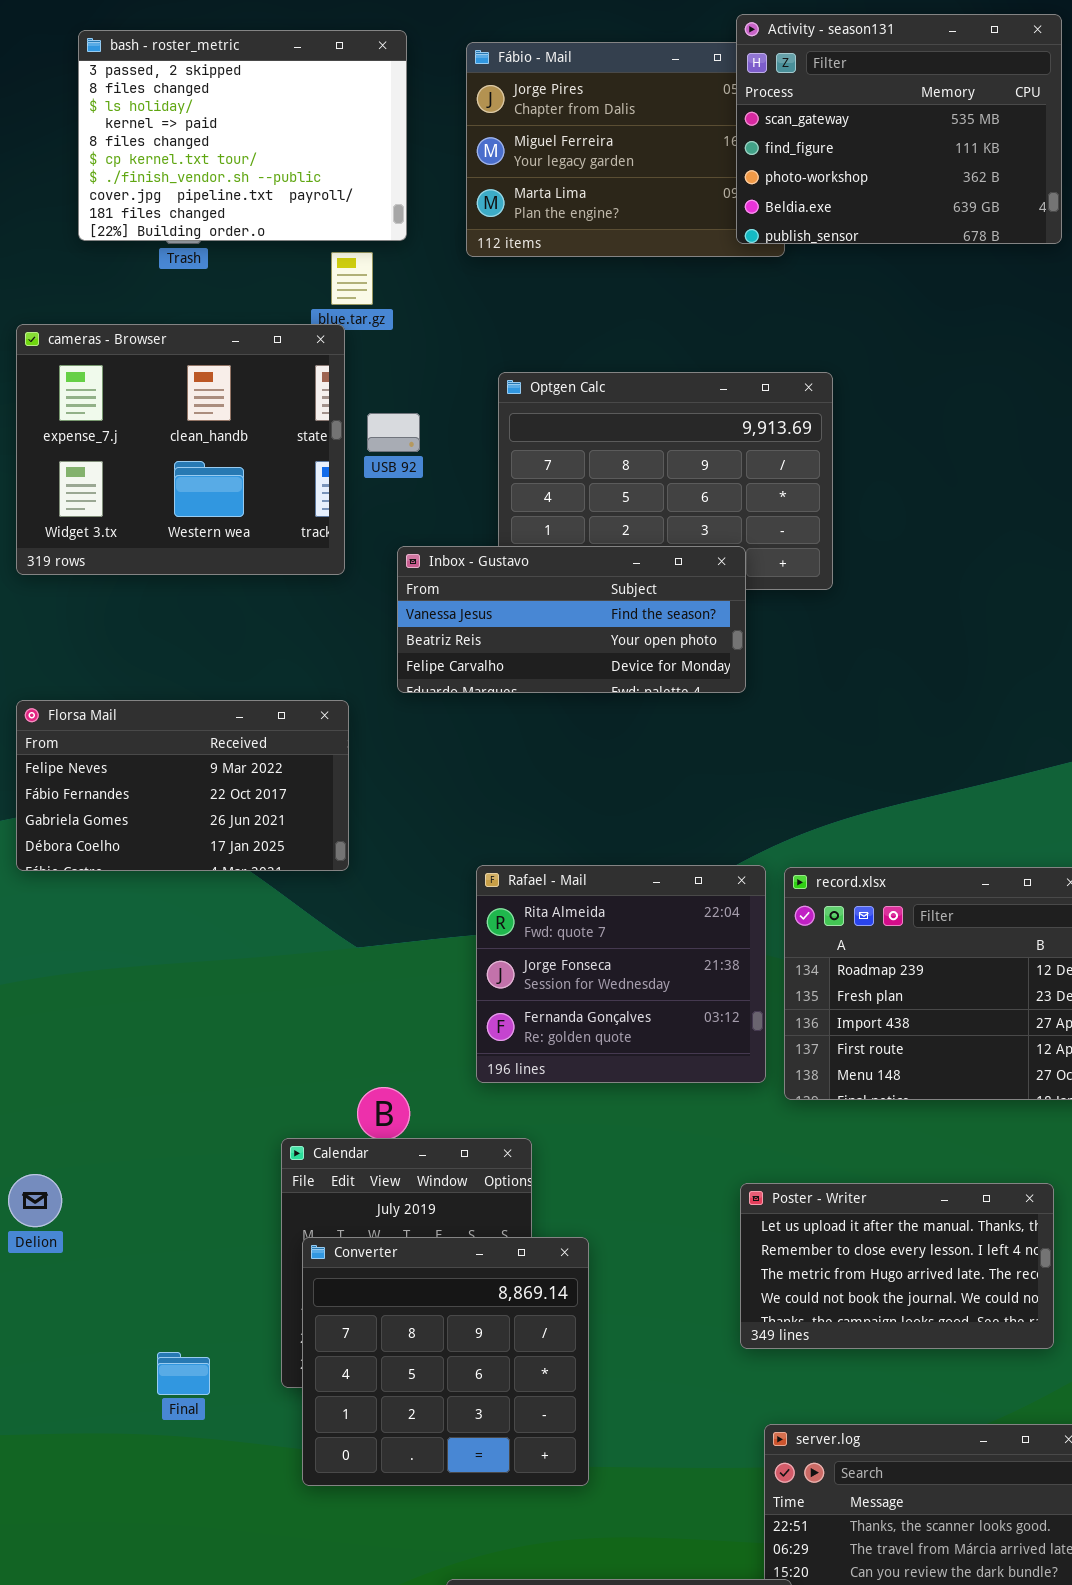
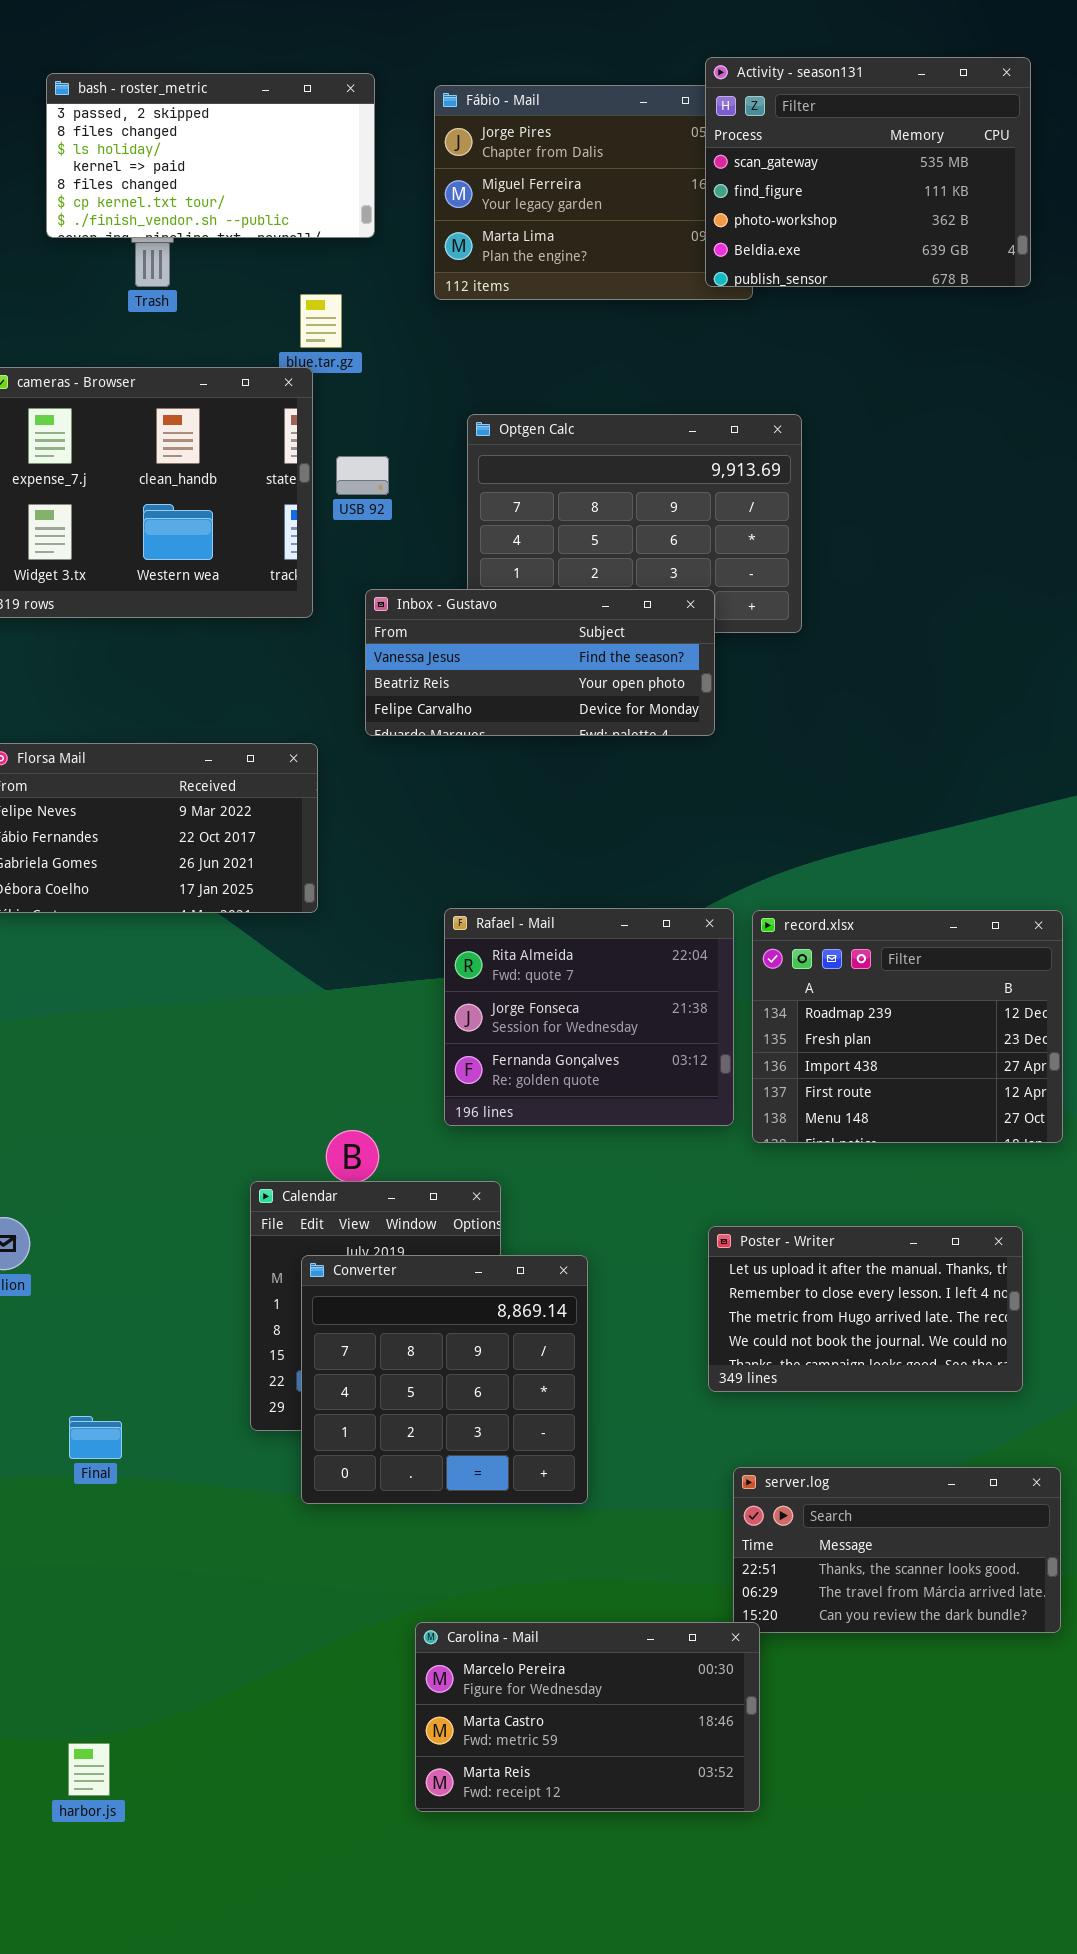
bash - roster_metric: [78,30,407,241] -> [46,73,375,238], resized
Converter: [302,1237,589,1486] -> [301,1255,588,1504], moved
Final: [157,1352,210,1395] -> [69,1416,122,1459], moved

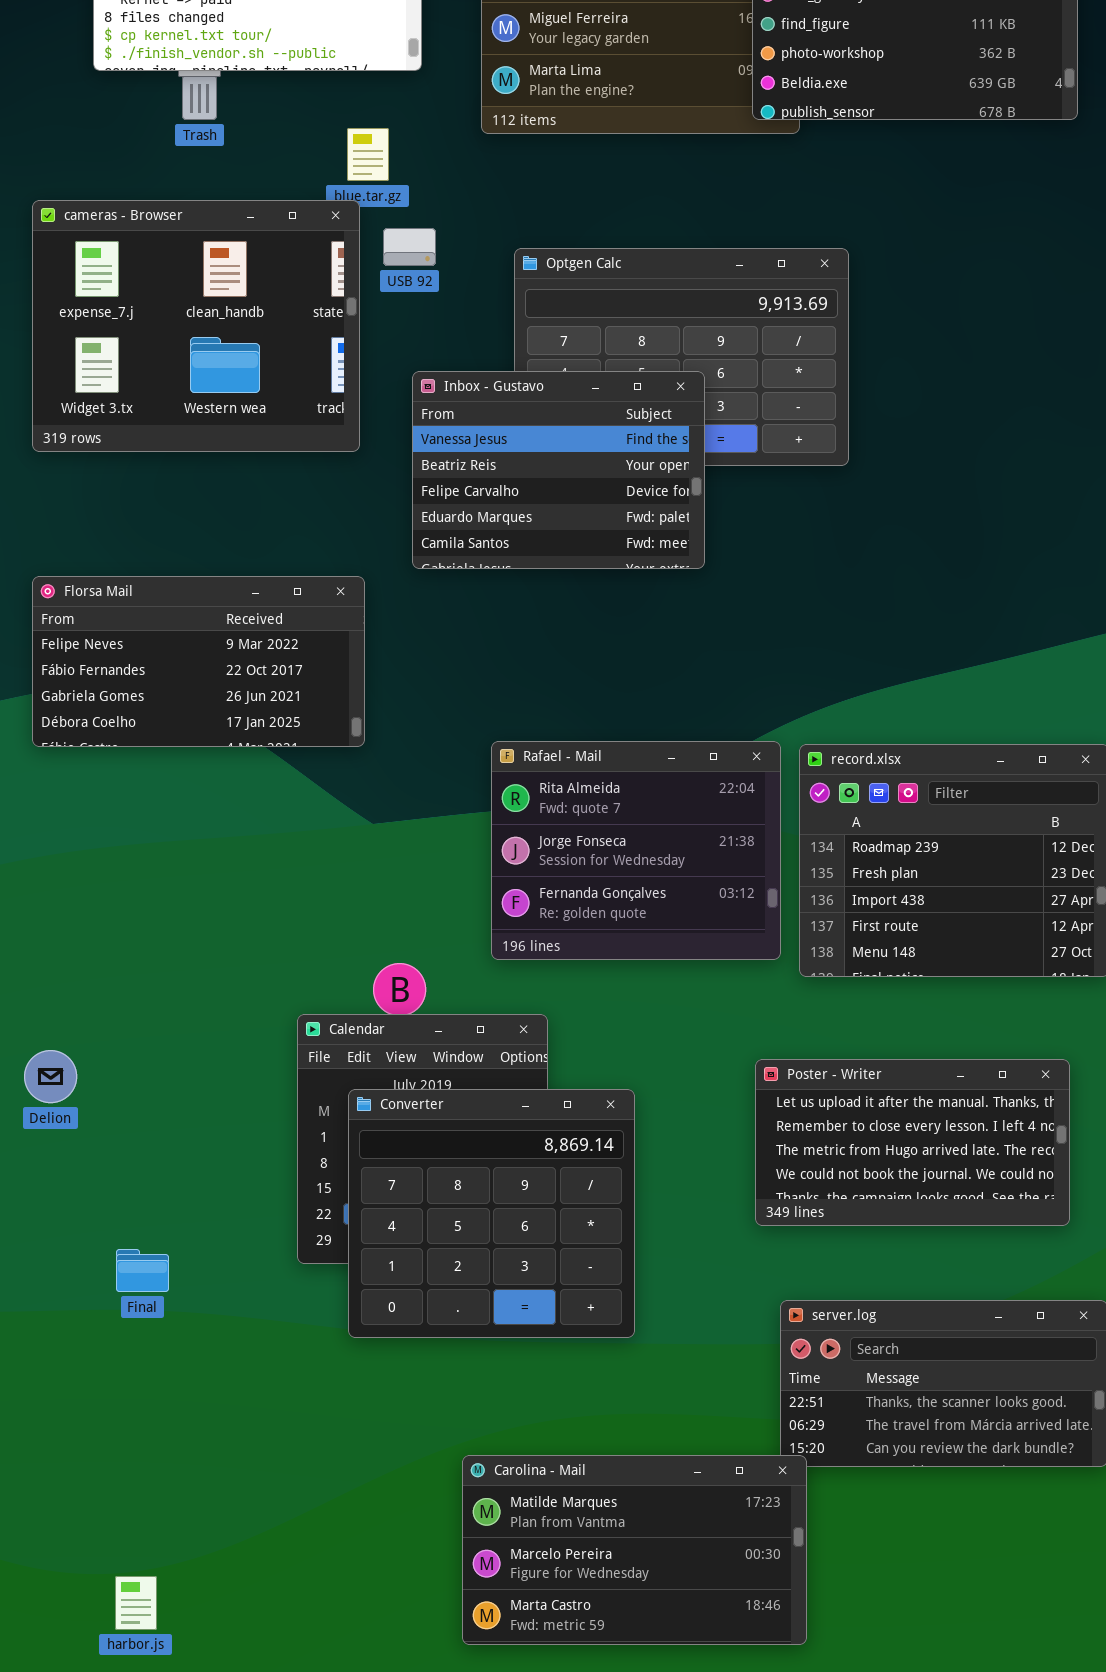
USB 92: [336,456,389,495] -> [383,228,436,266], moved
Inbox - Gustavo: [365,589,715,736] -> [412,371,705,569], resized
Carolina - Mail: [415,1622,760,1812] -> [462,1455,807,1645], scrolled up 1 row

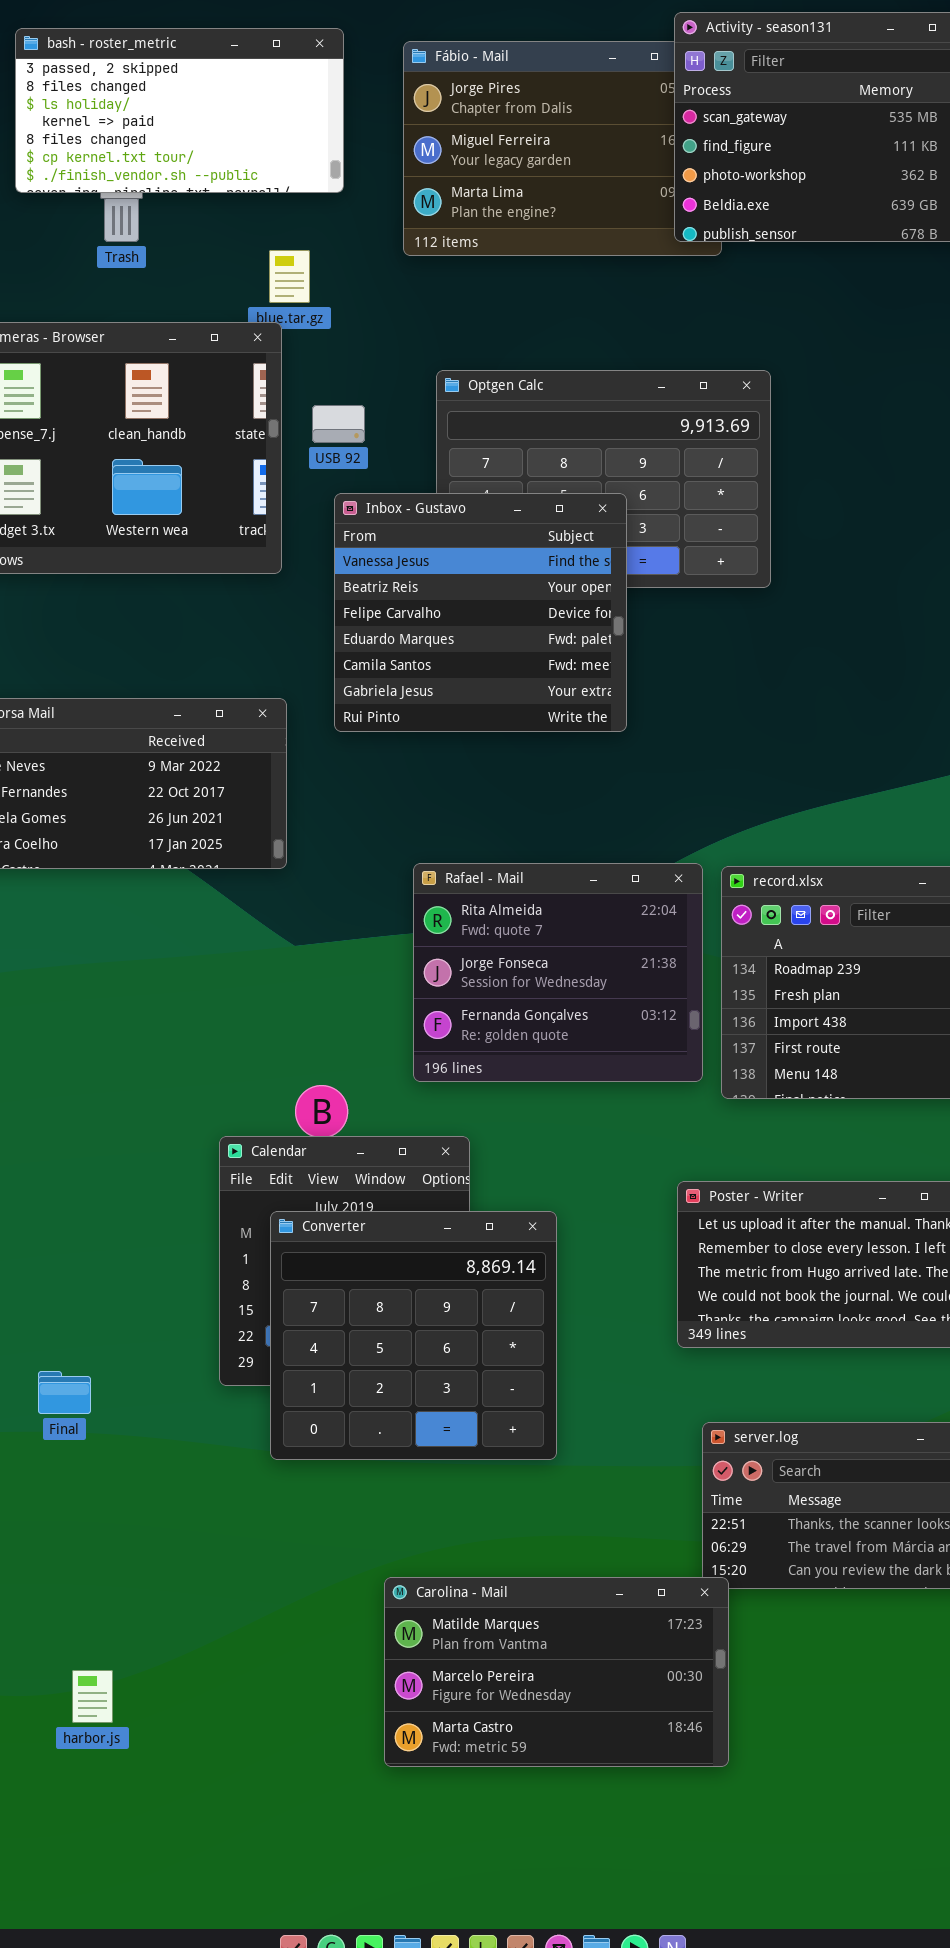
USB 92: [383,228,436,266] -> [312,405,365,443], moved
Inbox - Gustavo: [412,371,705,569] -> [334,493,627,732], resized
harbor.js: [115,1576,157,1630] -> [72,1670,113,1723], moved

